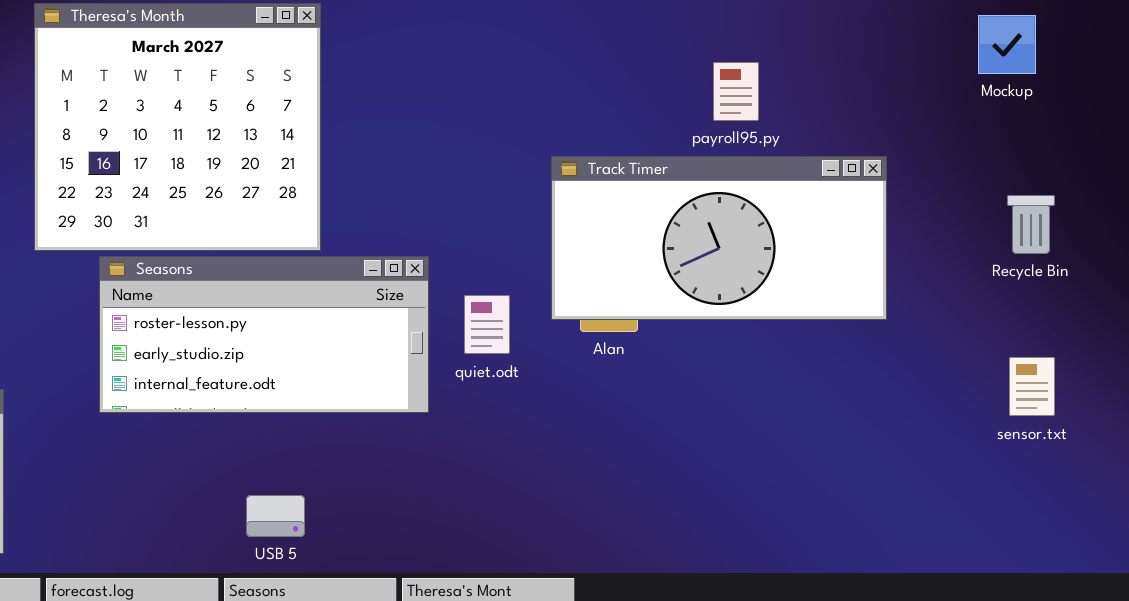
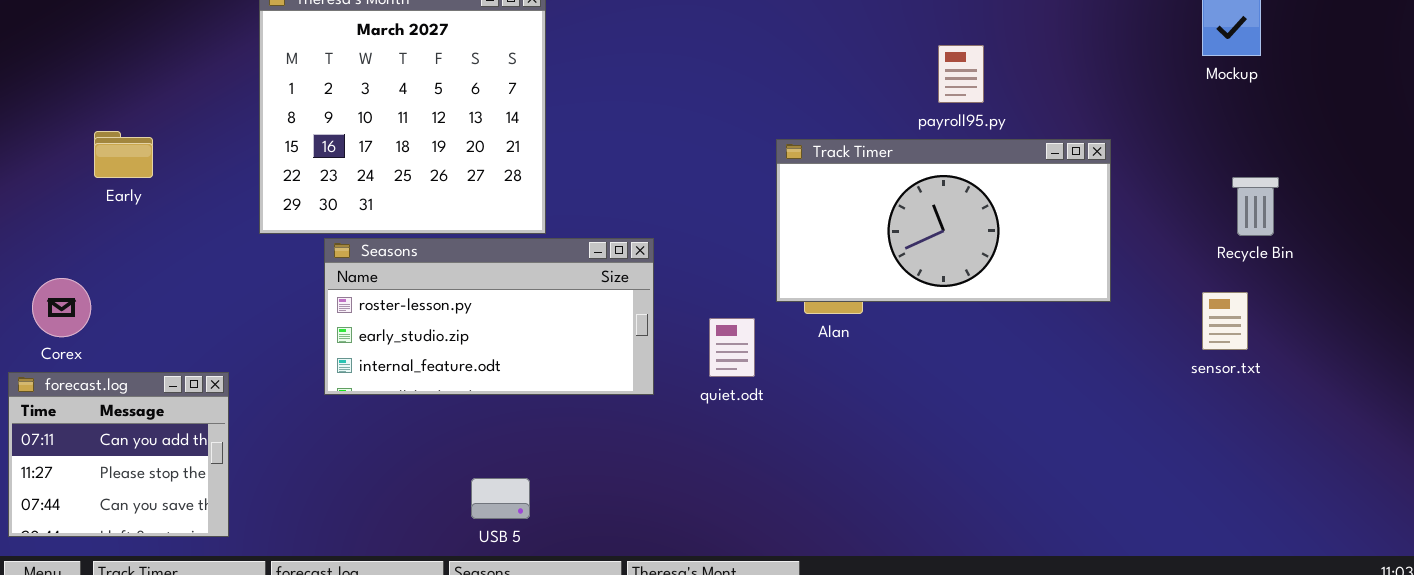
quiet.odt: [464,295,510,354] -> [709,318,755,377], moved
sensor.txt: [1009,357,1055,416] -> [1202,292,1248,350], moved

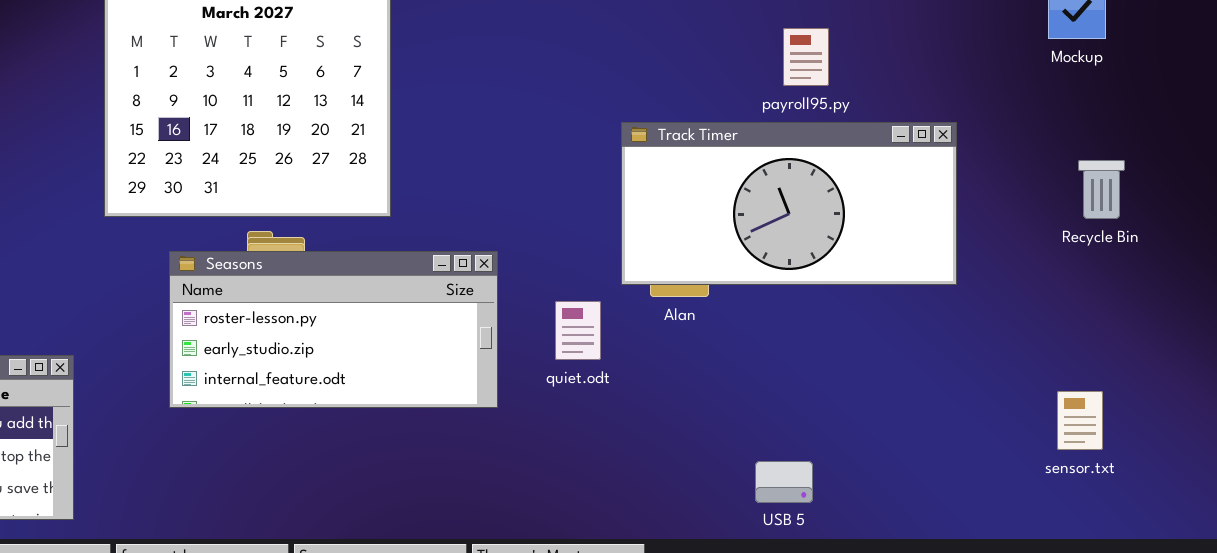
Seasons: [324,238,654,395] -> [169,251,498,408], moved
sensor.txt: [1202,292,1248,350] -> [1057,391,1103,450], moved
USB 5: [471,478,530,519] -> [755,461,813,503], moved

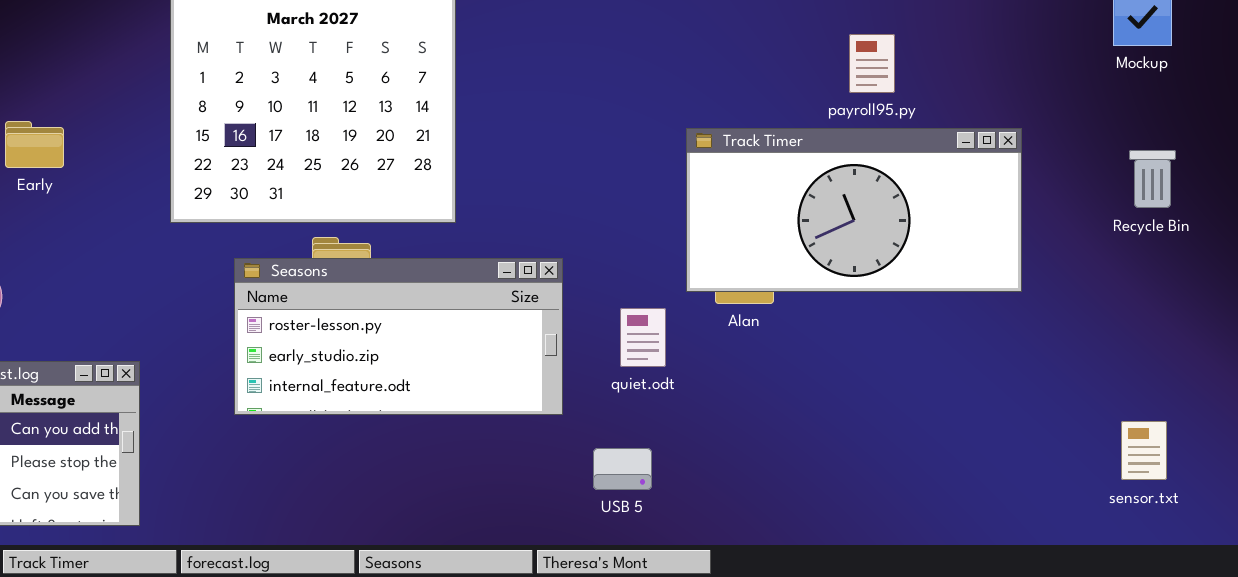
Recycle Bin: [1078,160,1125,219] -> [1129,150,1176,208], moved
sensor.txt: [1057,391,1103,450] -> [1121,421,1167,480], moved
USB 5: [755,461,813,503] -> [593,448,652,490], moved

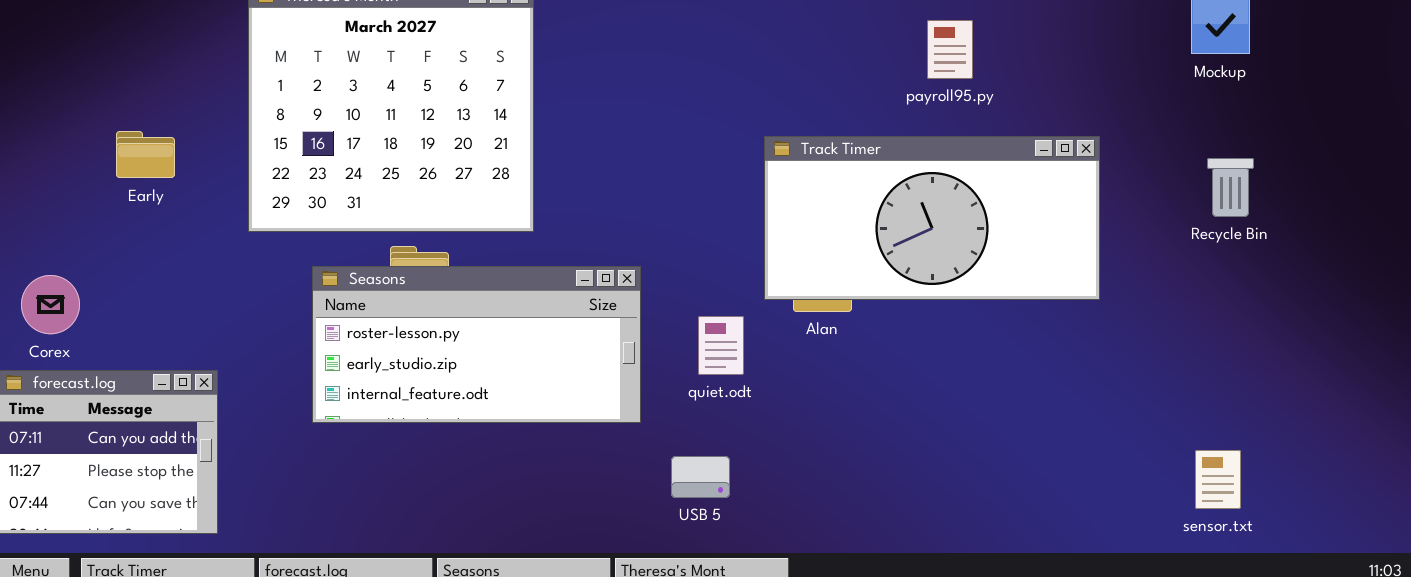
payroll95.py: [849,34,895,93] -> [927,20,973,79], moved
Early: [5,121,64,168] -> [116,131,175,178], moved
sensor.txt: [1121,421,1167,480] -> [1195,450,1241,509], moved

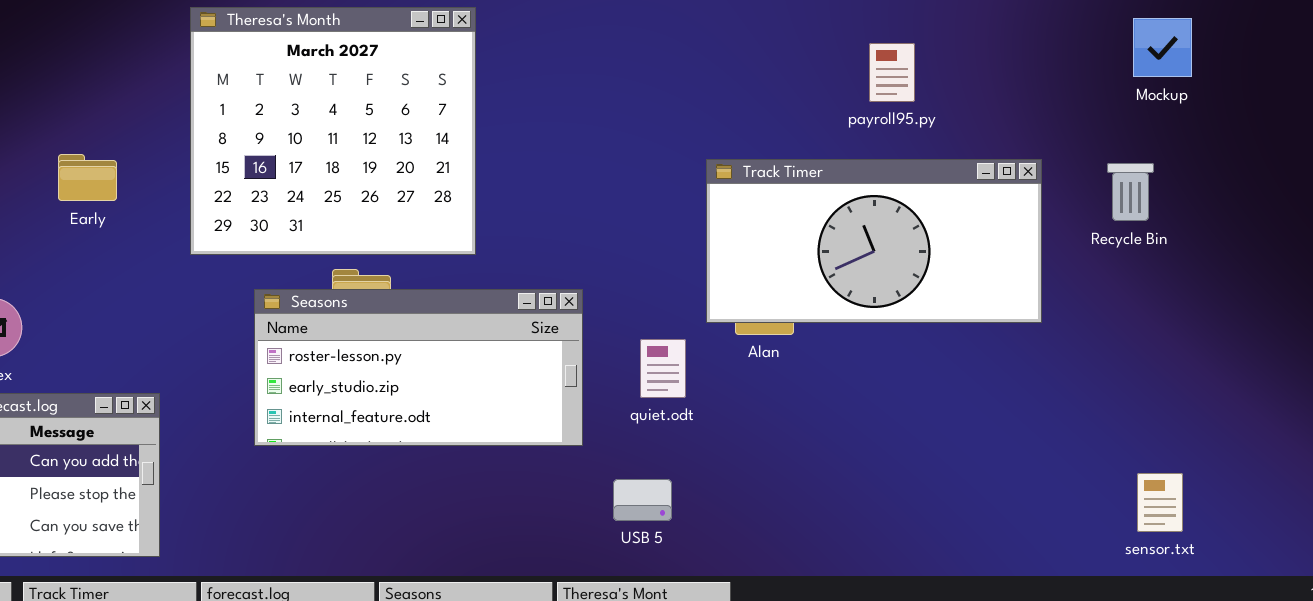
Recycle Bin: [1207,158,1254,217] -> [1107,163,1154,221], moved

